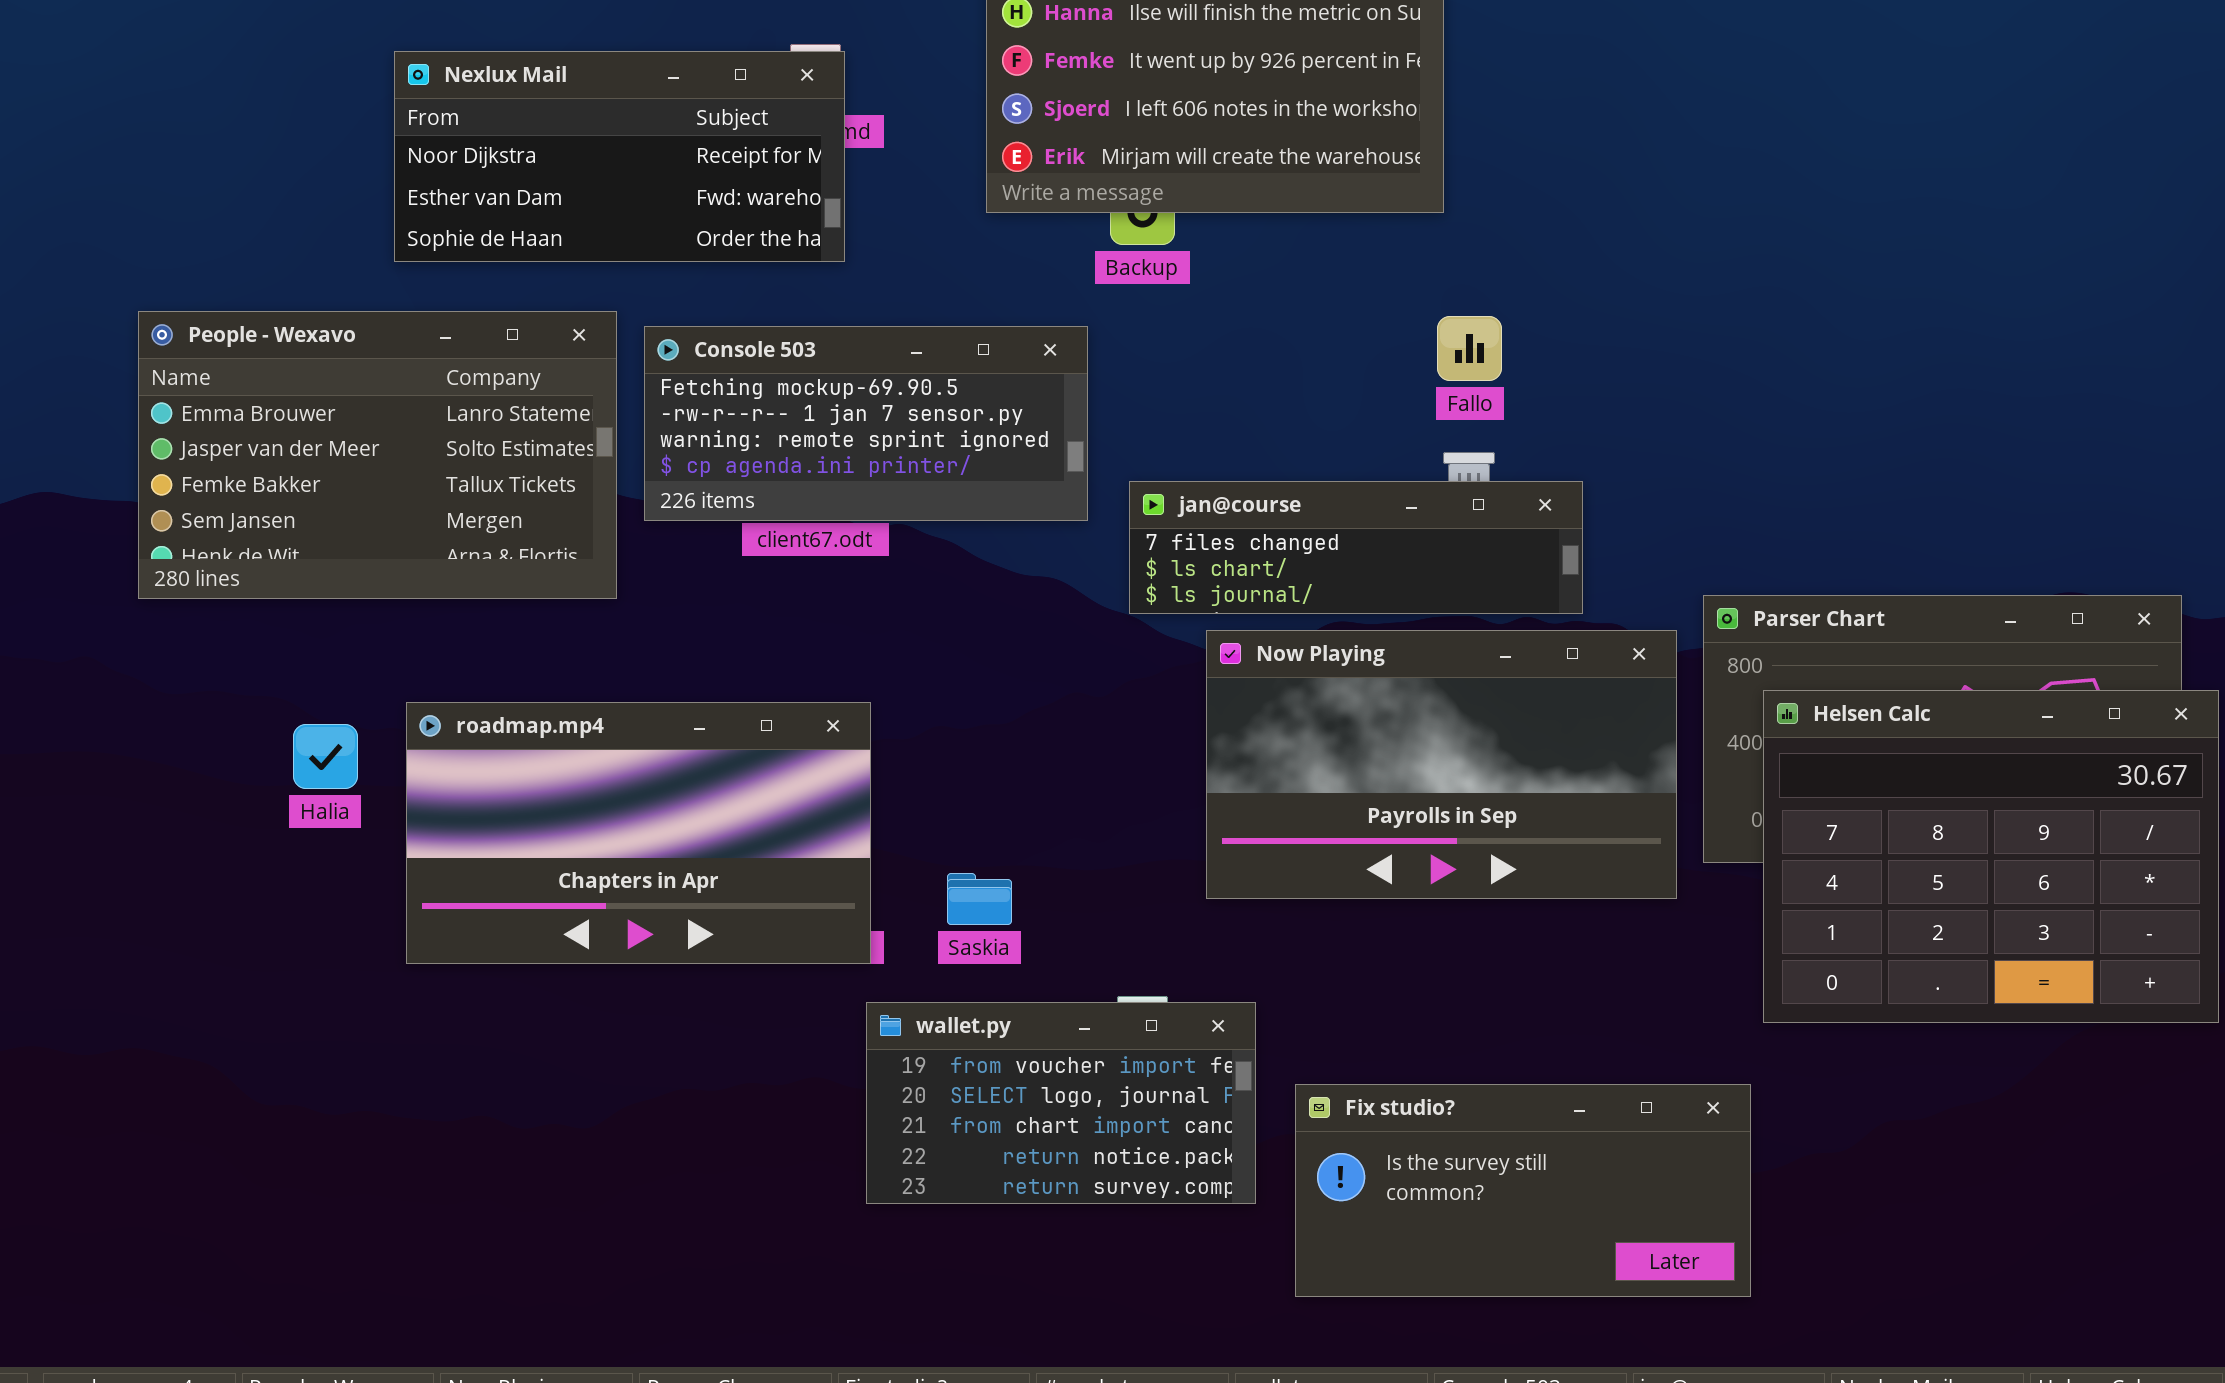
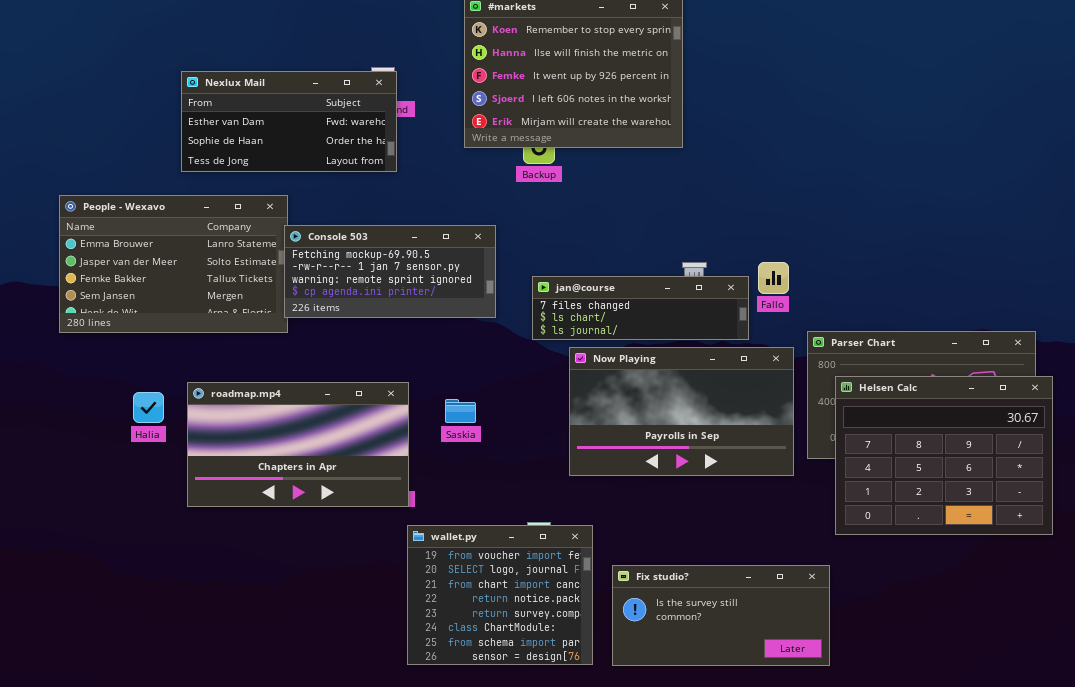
Nexlux Mail: [394,51,845,262] -> [181,71,397,172], scrolled down 1 row
Fallo: [1437,316,1502,381] -> [758,262,789,294], moved
Console 503: [644,326,1088,521] -> [284,225,496,318], moved
Saskia: [947,873,1012,925] -> [445,399,476,423], moved
wallet.py: [866,1002,1256,1204] -> [407,525,593,665], resized

